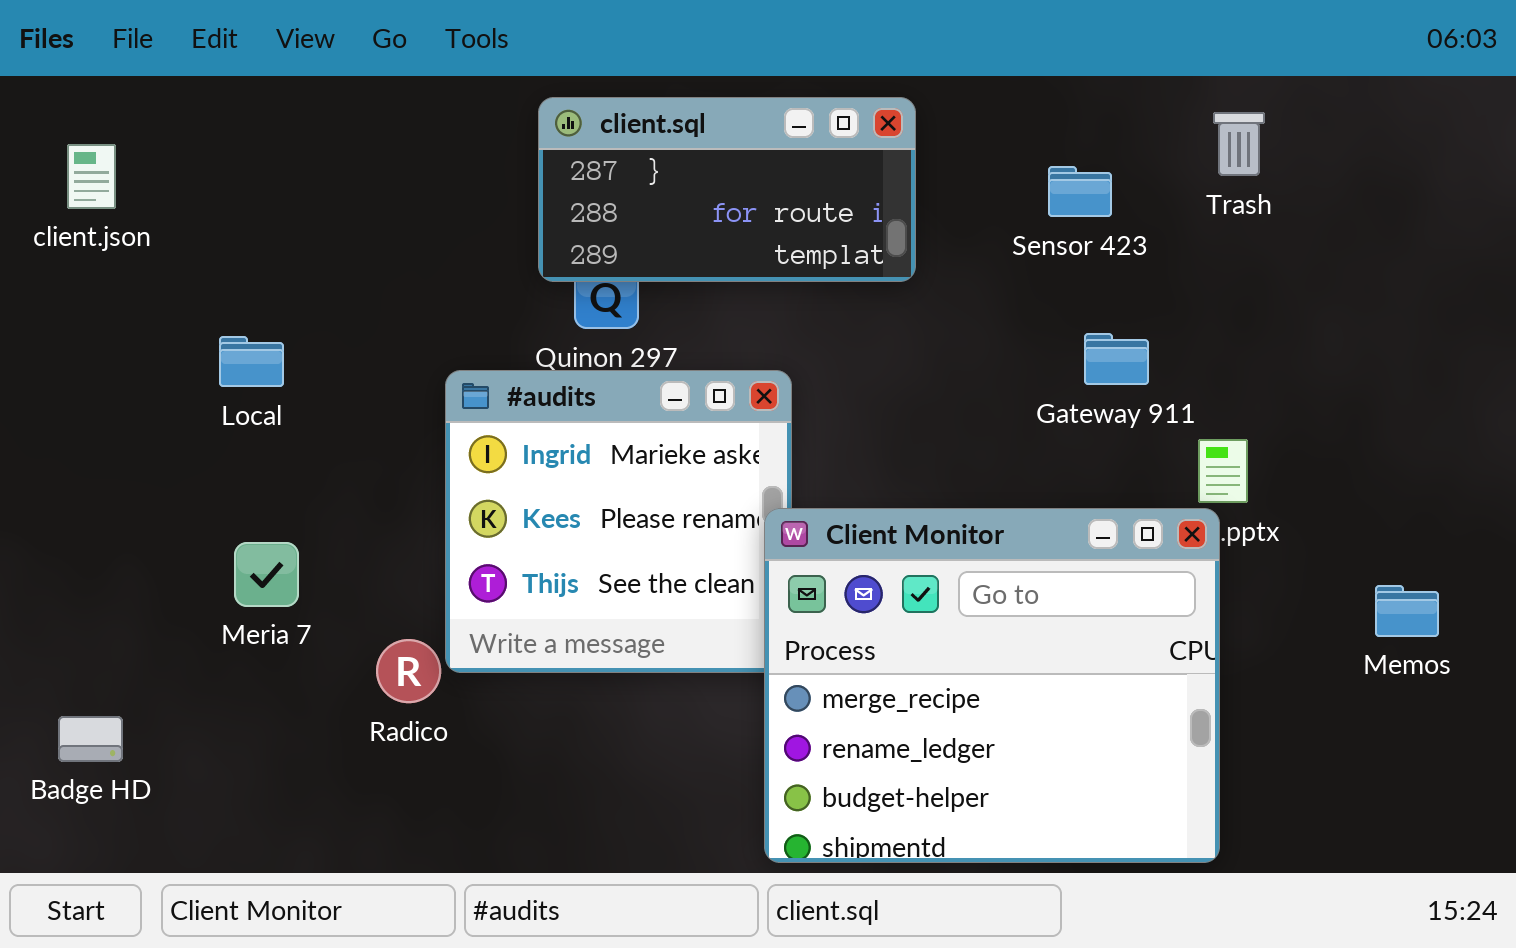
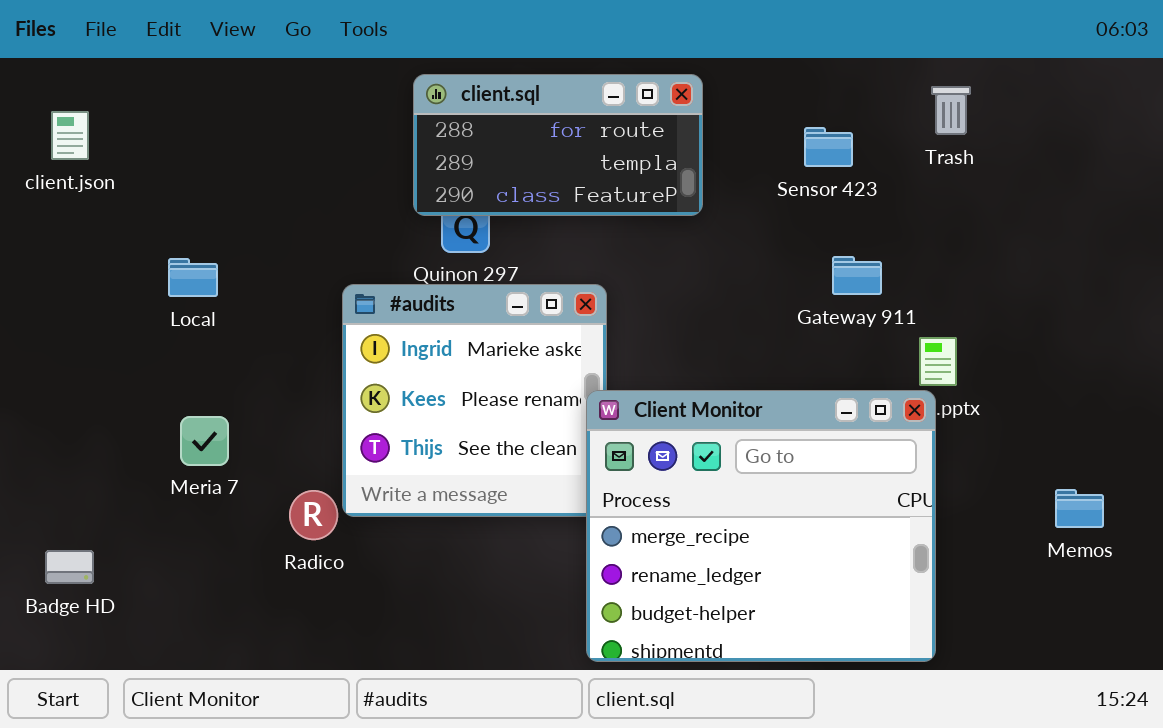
client.sql: [538,97,916,282] -> [413,74,703,216], scrolled down 1 row
Memos: [1375,585,1439,637] -> [1055,489,1104,528], moved

